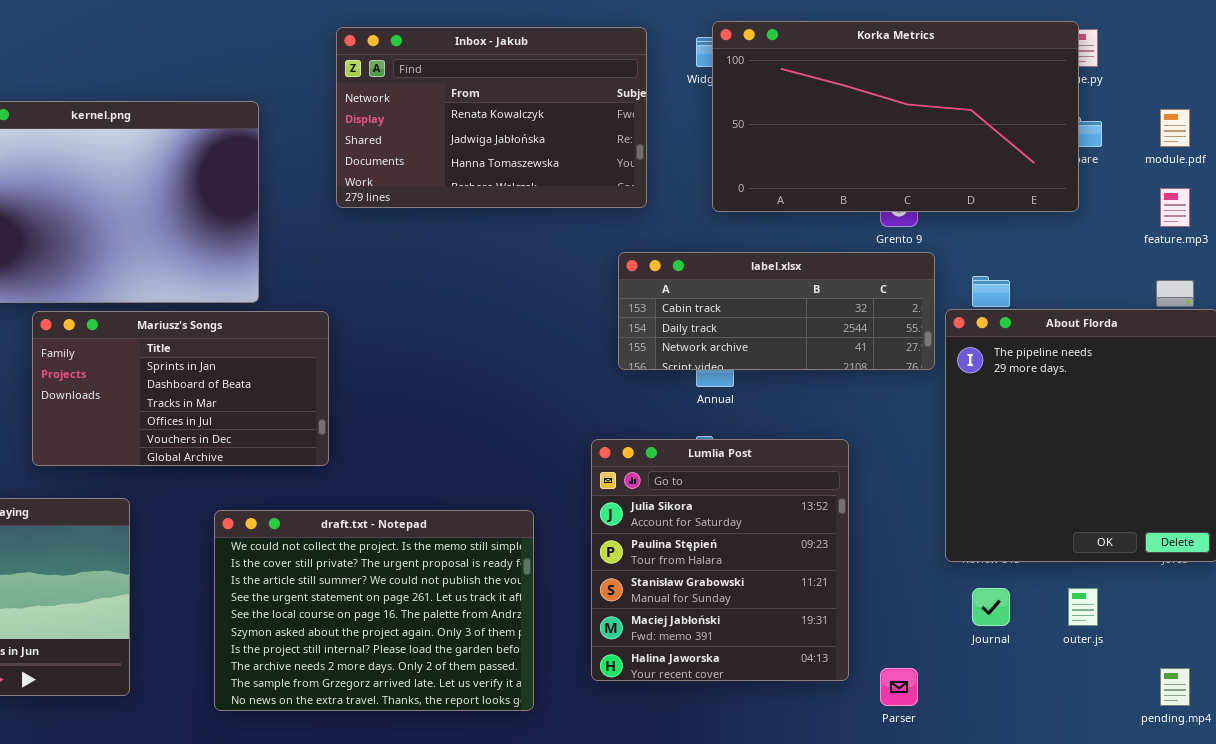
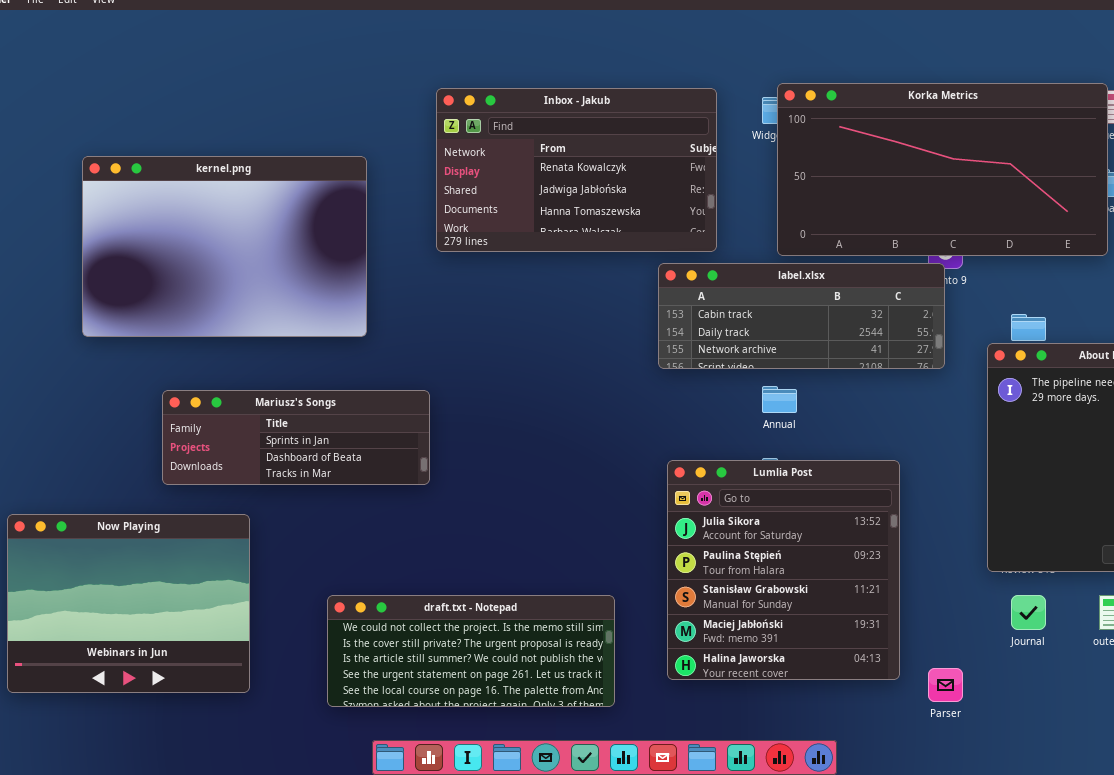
label.xlsx: [618,252,935,370] -> [658,263,945,369], moved
Mariusz's Songs: [32,311,329,466] -> [162,390,430,485], resized
draft.txt - Notepad: [214,510,534,711] -> [327,595,615,707], resized

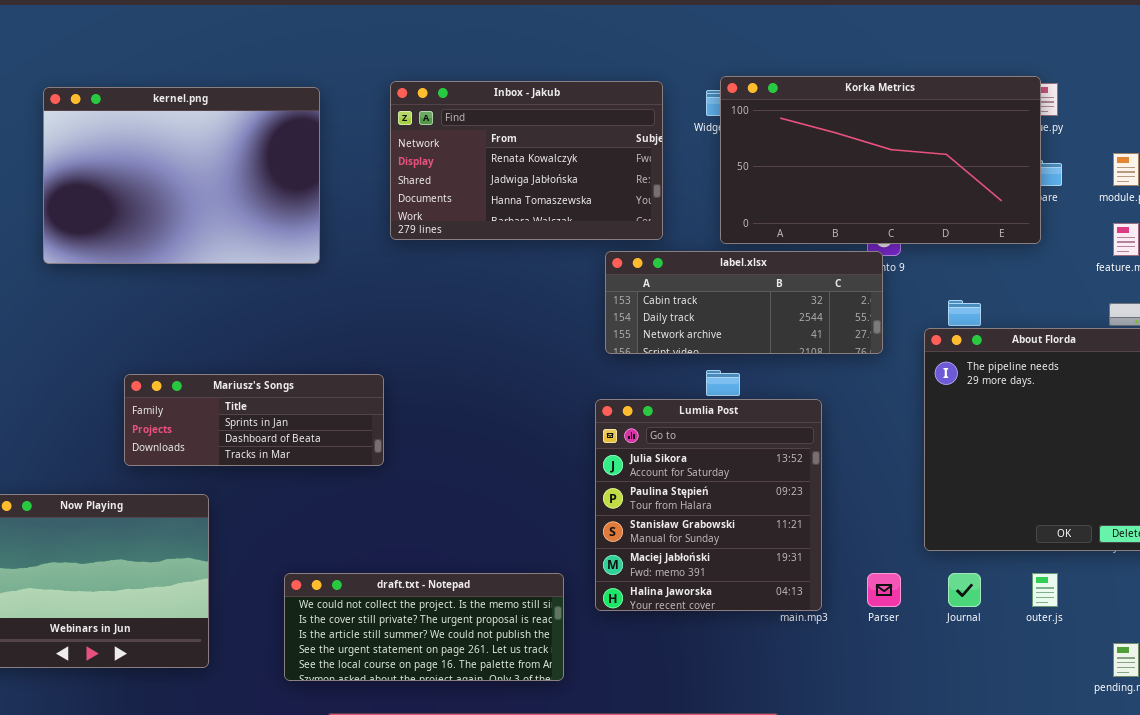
kernel.png: [82,156,367,337] -> [43,87,320,264], moved
Lumlia Post: [667,460,900,680] -> [595,399,822,611], moved
Parser: [928,668,963,702] -> [867,573,901,607], moved

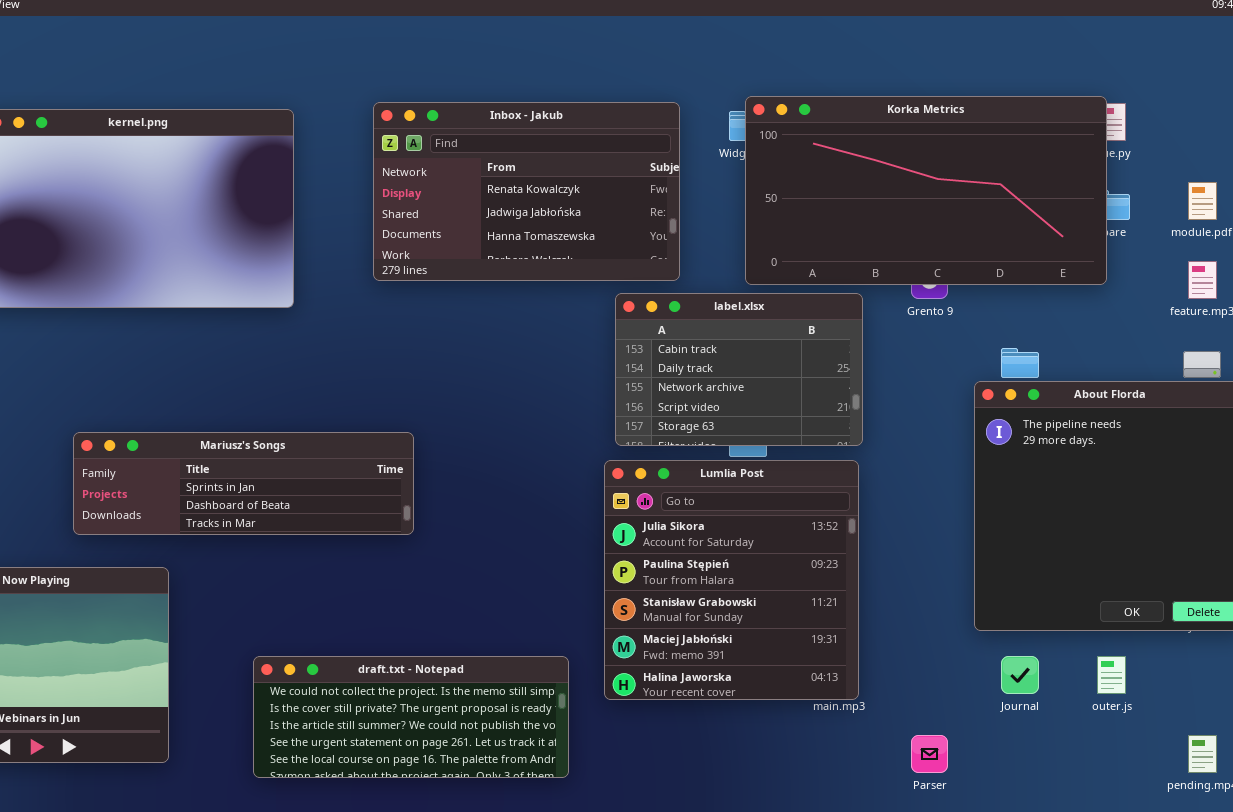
label.xlsx: [605,251,883,354] -> [615,293,863,446], resized
Mariusz's Songs: [124,374,384,466] -> [73,432,414,535], resized
Parser: [867,573,901,607] -> [911,735,948,773], moved

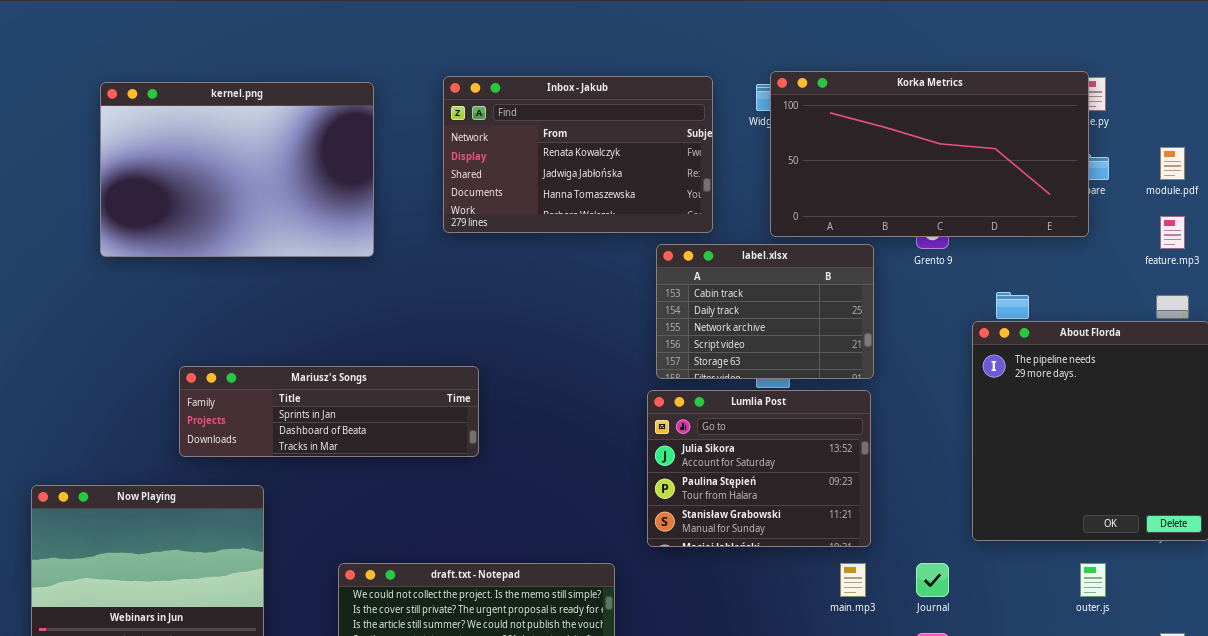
Lumlia Post: [604,460,859,700] -> [647,390,871,547], resized
Journal: [1001,656,1039,694] -> [916,563,949,597], moved

